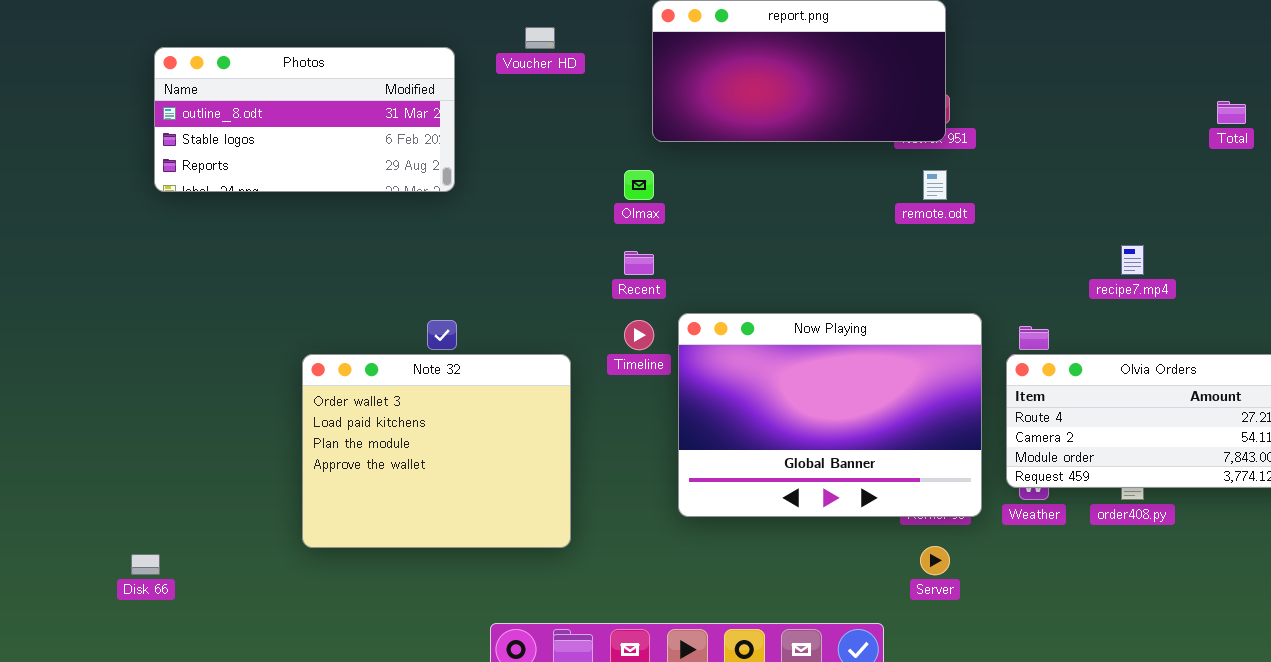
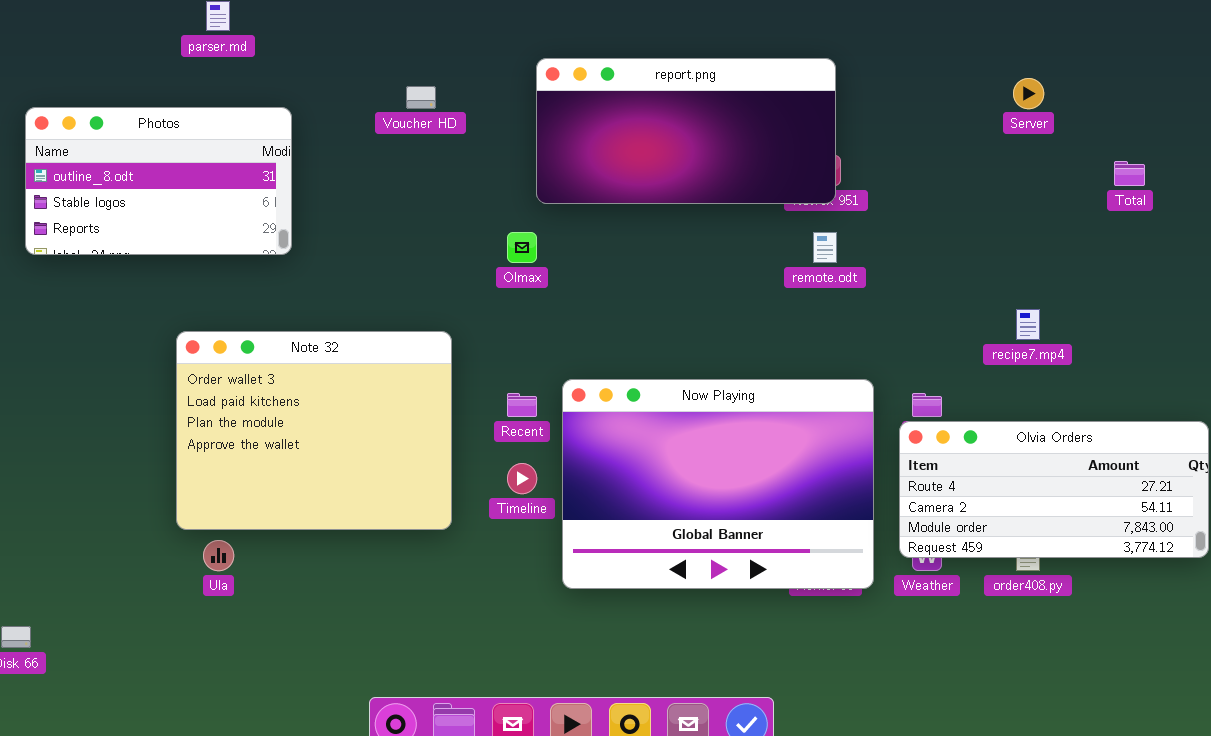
Photos: [154,47,455,192] -> [25,107,292,255], resized
Recent: [624,251,654,275] -> [507,393,537,417], moved
Timeline: [624,320,654,350] -> [507,463,537,494], moved
Note 32: [302,354,571,548] -> [176,331,452,530], moved
Server: [920,546,950,575] -> [1013,78,1044,109], moved

